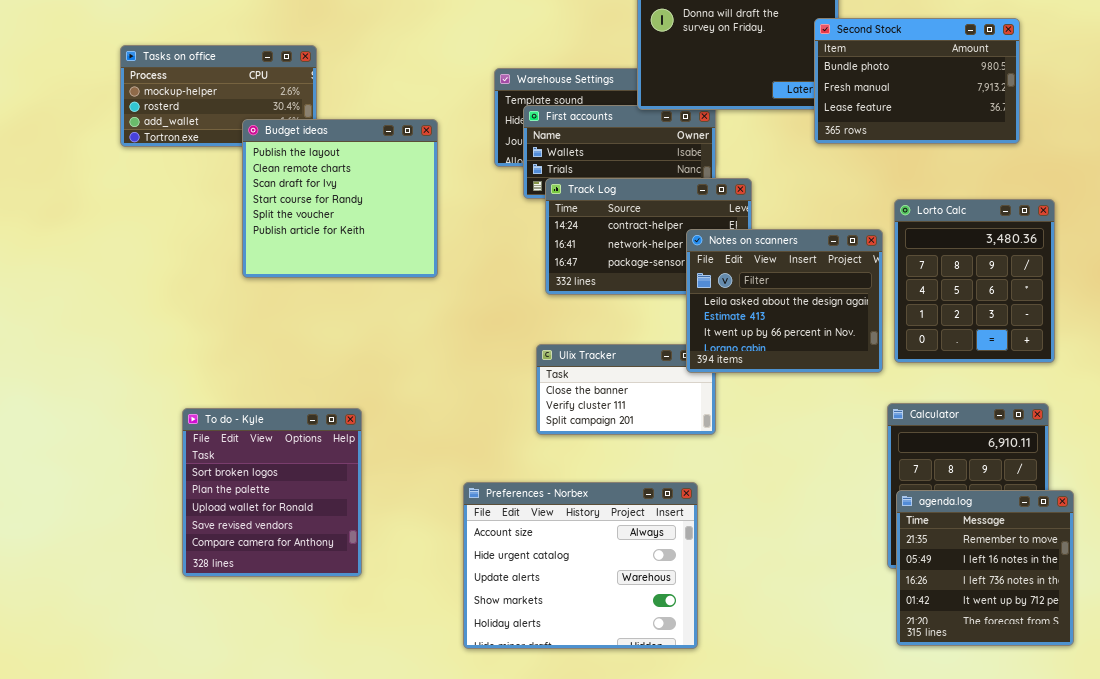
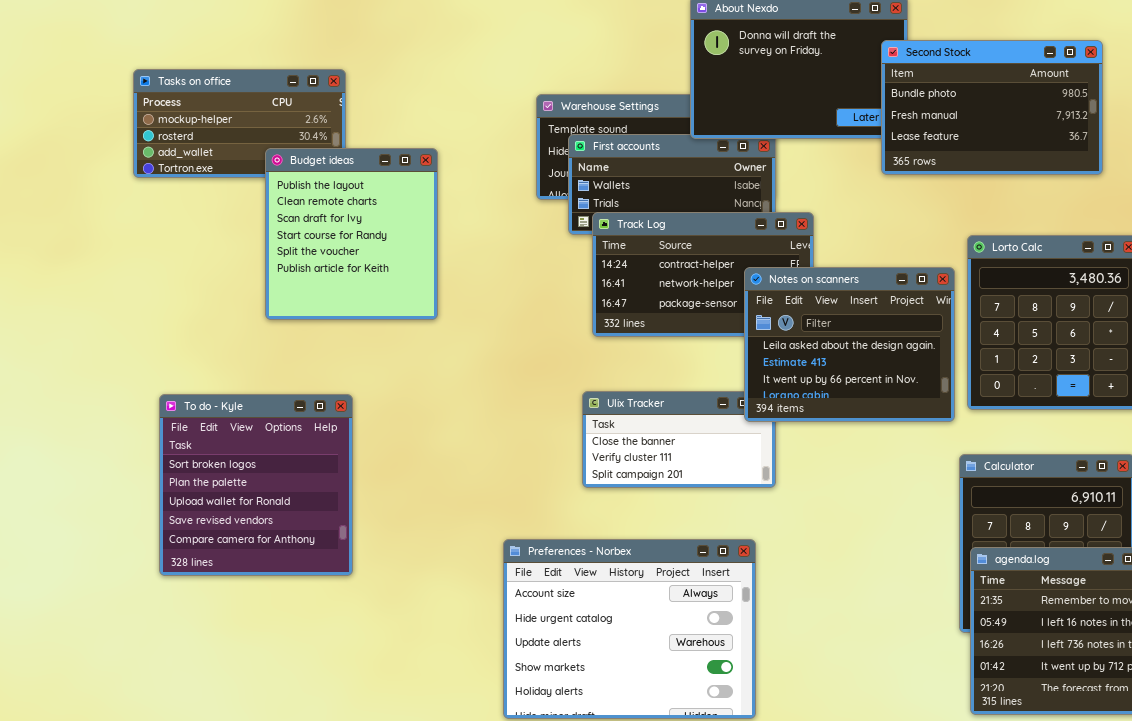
Budget ideas: [242,119,438,278] -> [265,148,438,320], resized
To do - Kyle: [182,408,362,577] -> [159,394,353,576], moved

